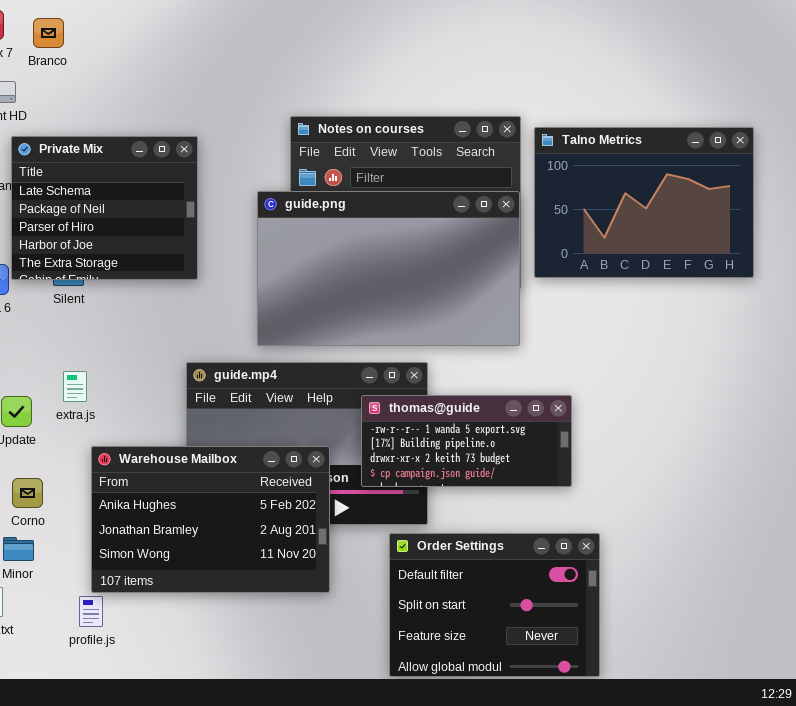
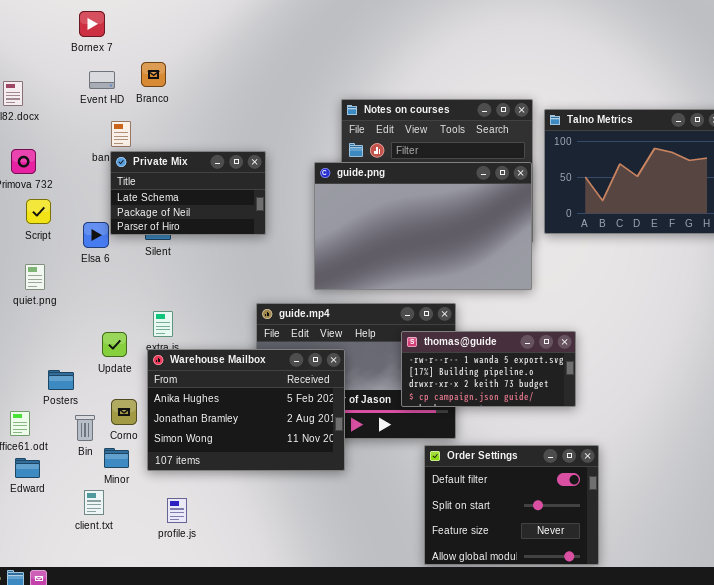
Branco: [33,18,64,48] -> [141,62,166,87], moved
Private Mix: [11,136,198,280] -> [110,151,266,235], resized
Warehouse Mailbox: [91,446,330,593] -> [147,349,345,471], moved

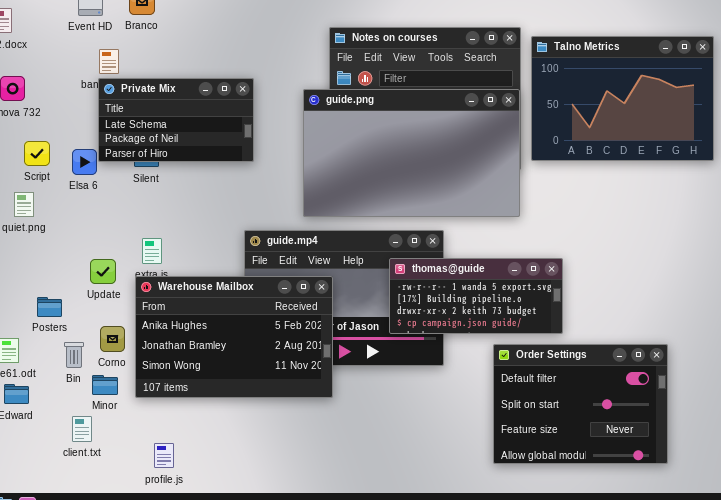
Script: [26,199,51,224] -> [24,141,50,166], moved
Order Settings: [424,445,599,565] -> [493,344,668,464], moved
profile.js: [167,498,187,523] -> [154,443,174,468], moved

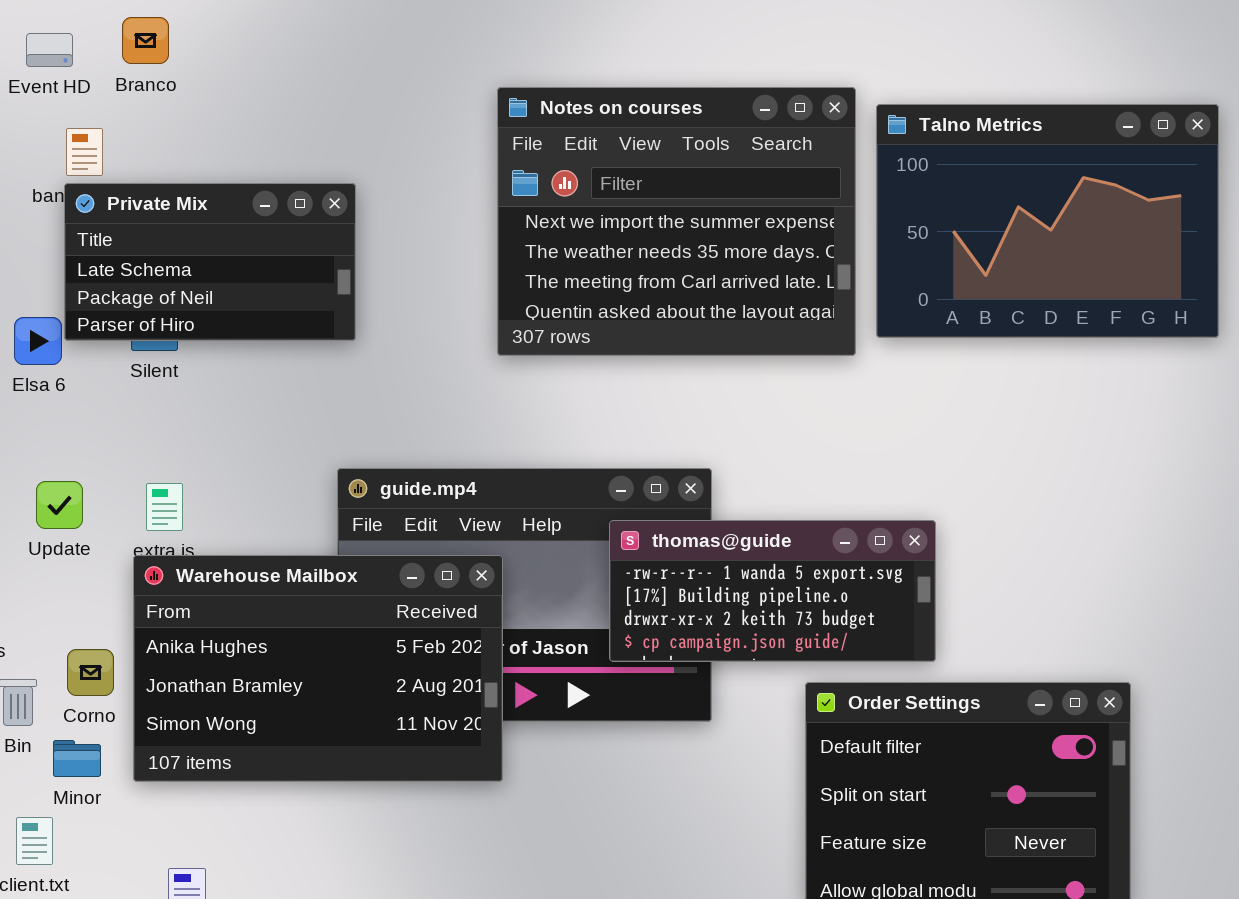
guide.png: [303,89,520,217] -> none, closed
Update: [90,259,116,284] -> [36,481,83,529], moved

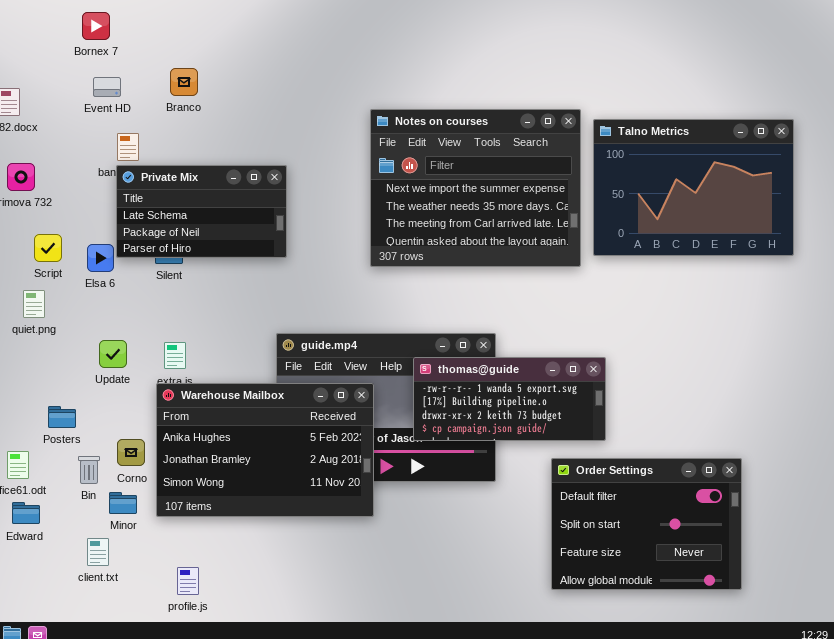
Branco: [122,17,169,64] -> [170,68,198,96], moved
thomas@guide: [609,520,936,662] -> [413,357,606,441], moved

